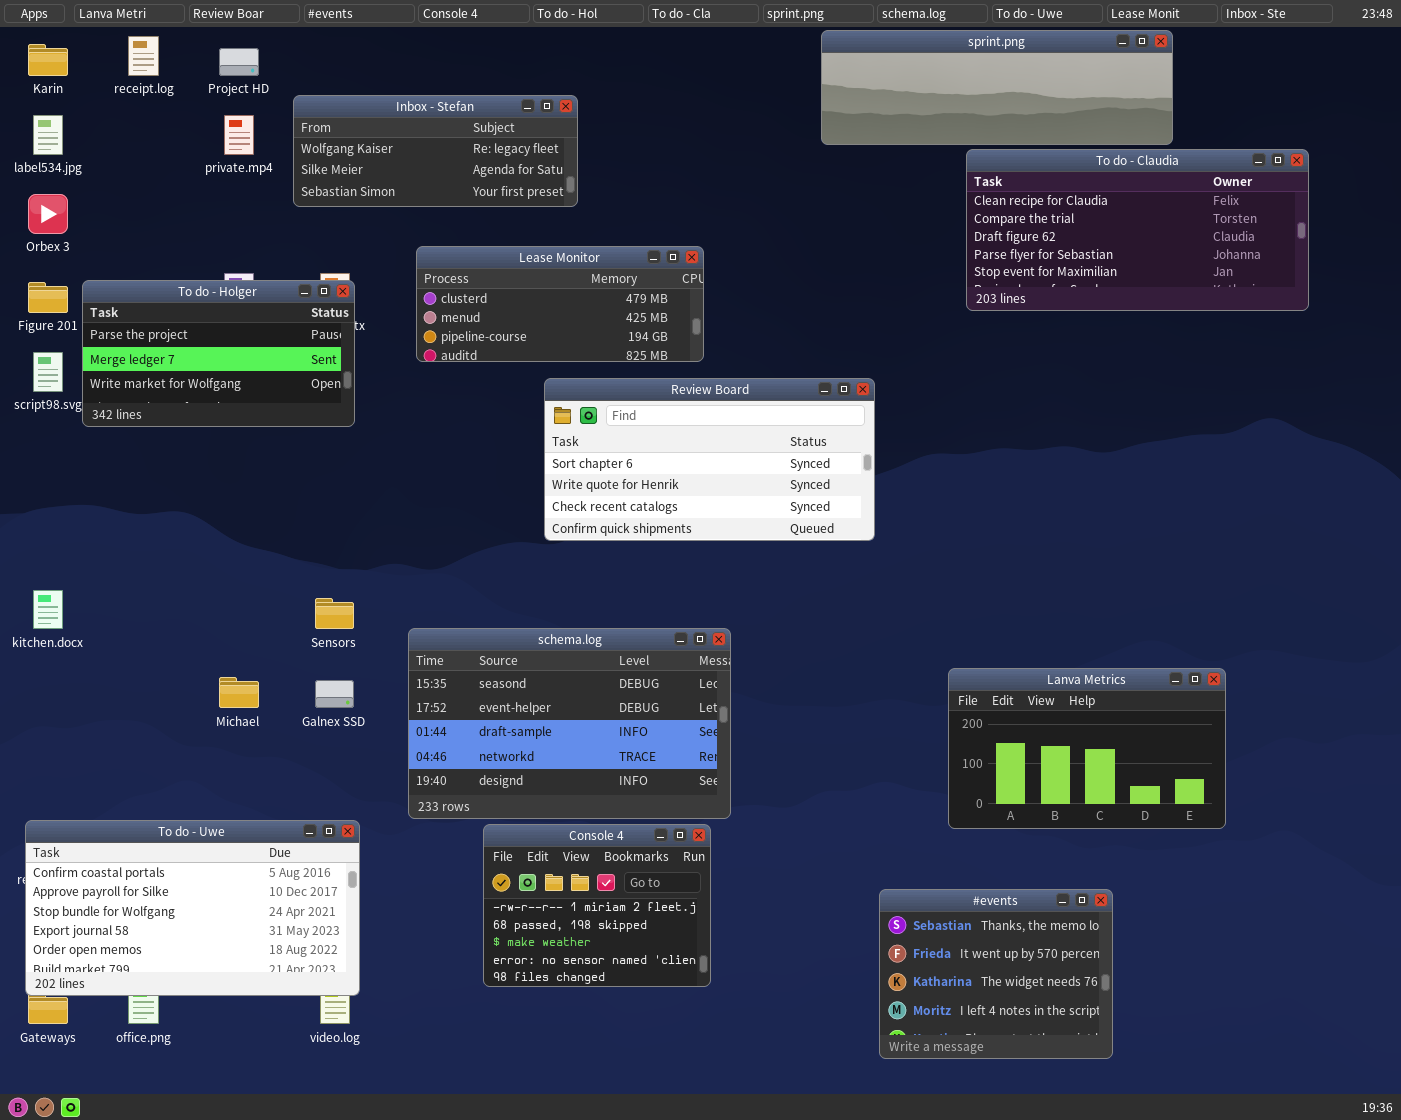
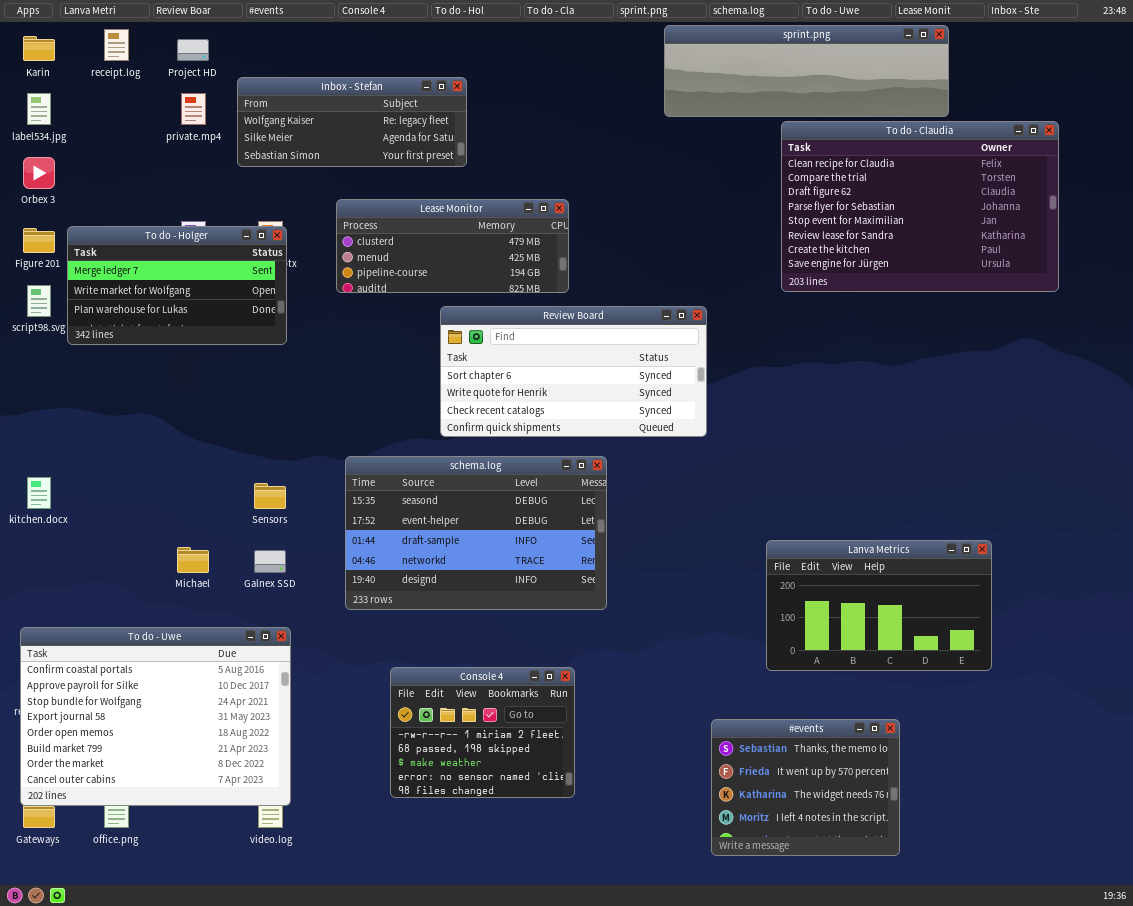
To do - Claudia: [966,149,1309,311] -> [781,121,1059,292], resized
To do - Holger: [82,280,355,427] -> [67,226,287,345], scrolled down 1 row
schema.log: [408,628,731,819] -> [345,456,607,610], moved
To do - Uwe: [25,820,360,996] -> [20,627,291,806], resized

